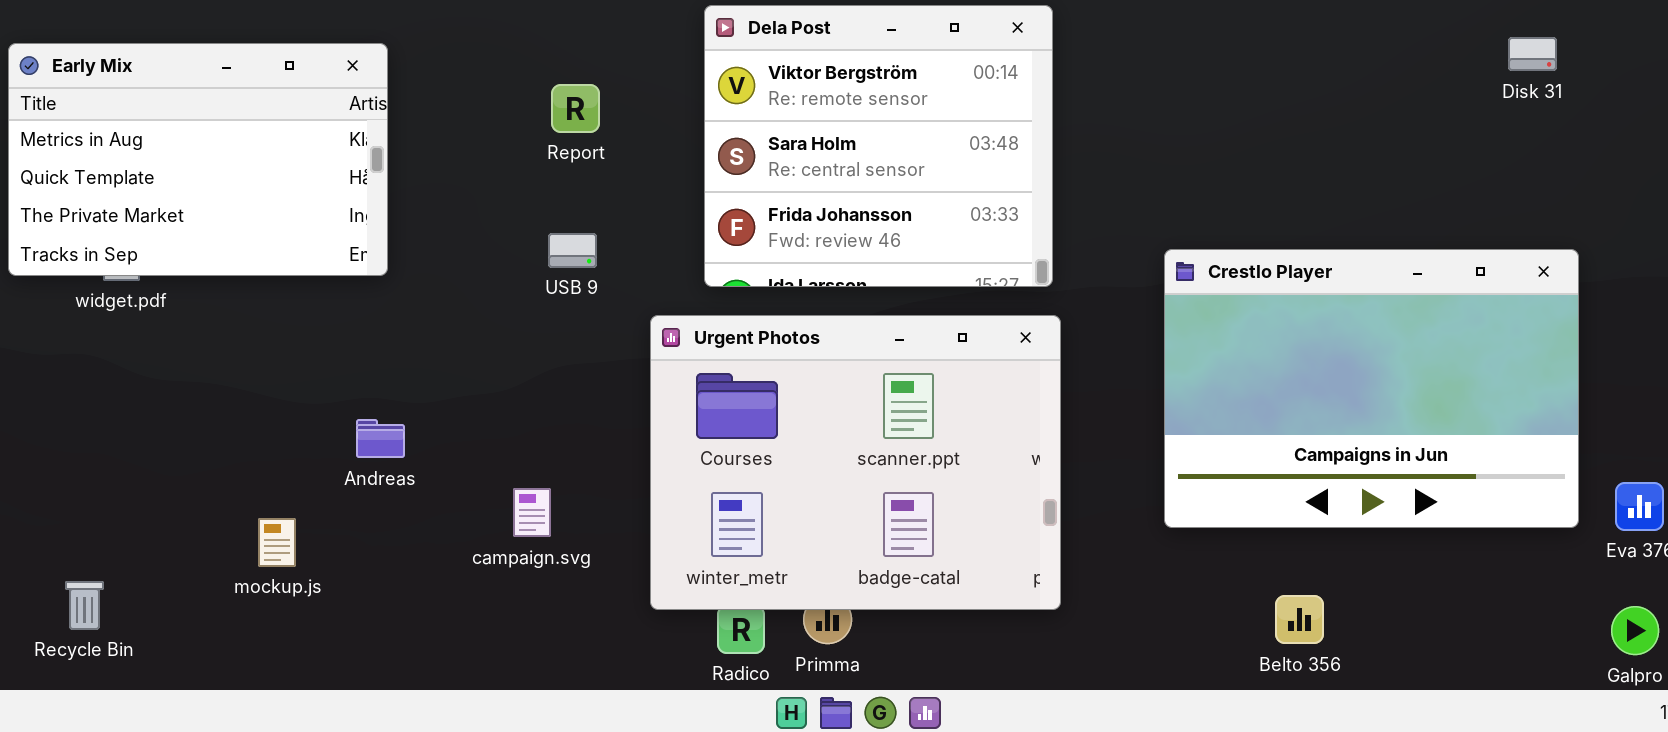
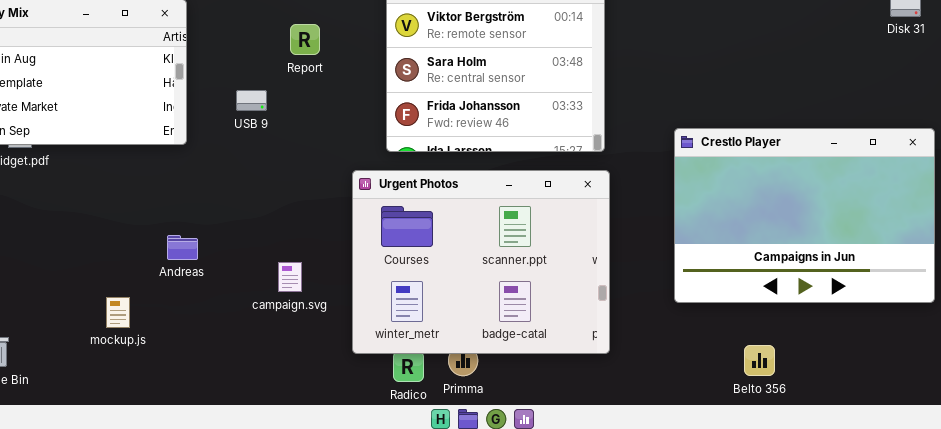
USB 9: [548,233,597,268] -> [236,90,267,111], moved
campaign.svg: [513,488,551,537] -> [278,262,302,292], moved

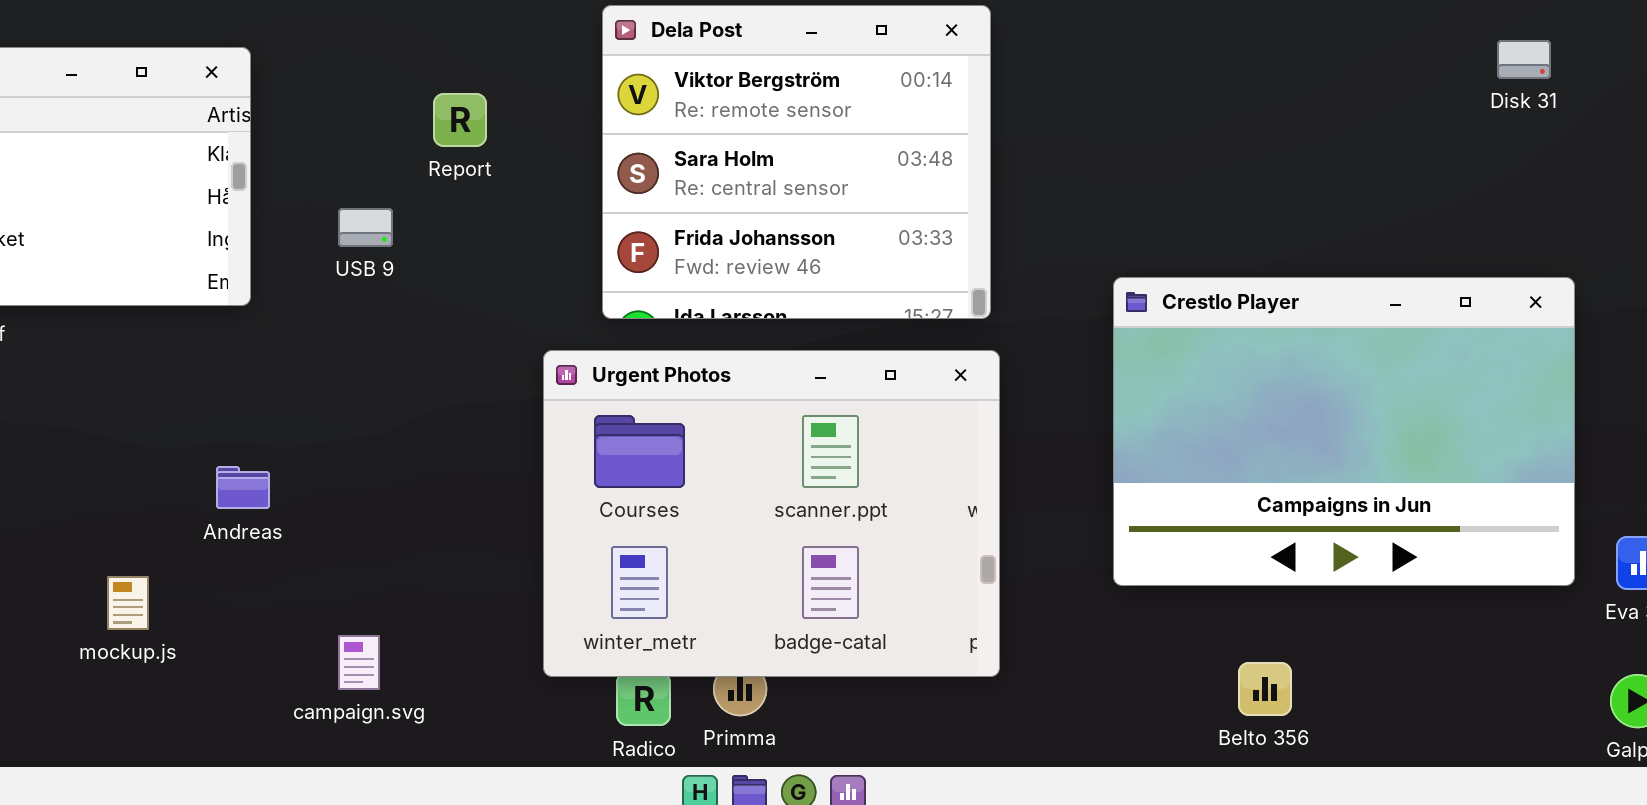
campaign.svg: [278,262,302,292] -> [338,635,380,690], moved

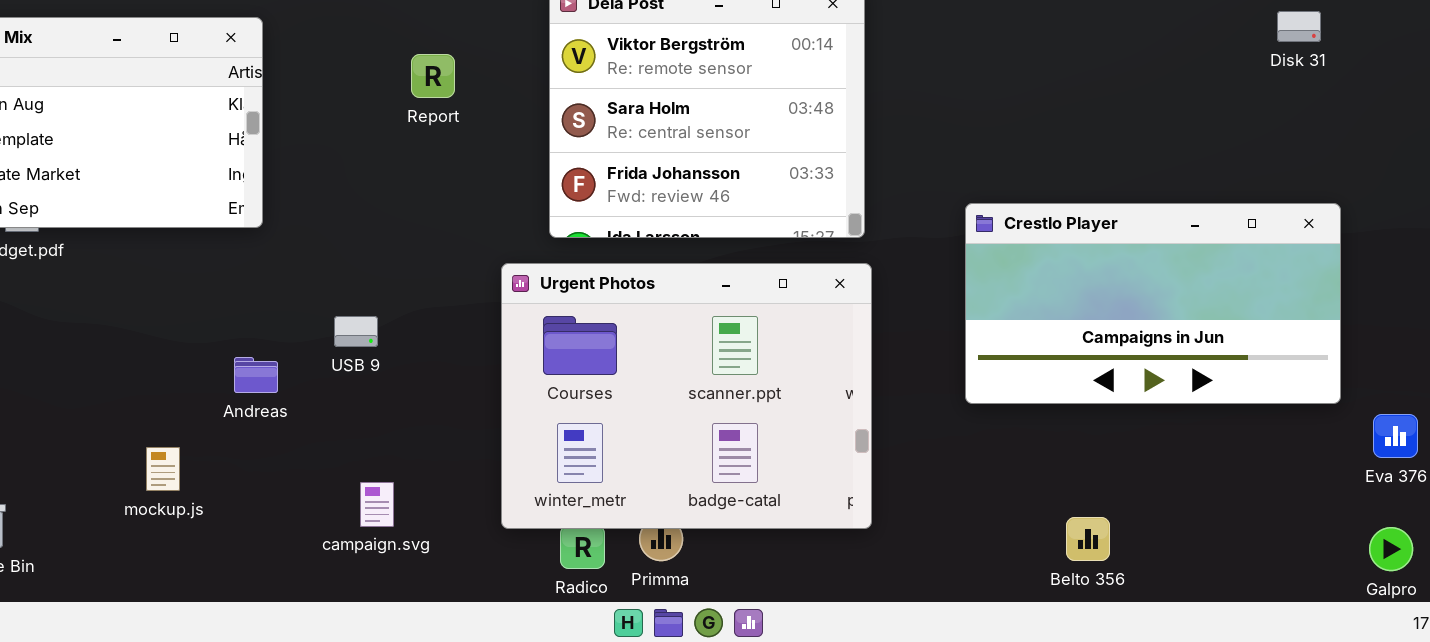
USB 9: [338,208,393,247] -> [334,316,378,347], moved
Crestlo Player: [1113,277,1575,586] -> [965,203,1341,404], resized
campaign.svg: [338,635,380,690] -> [360,482,394,527], moved

